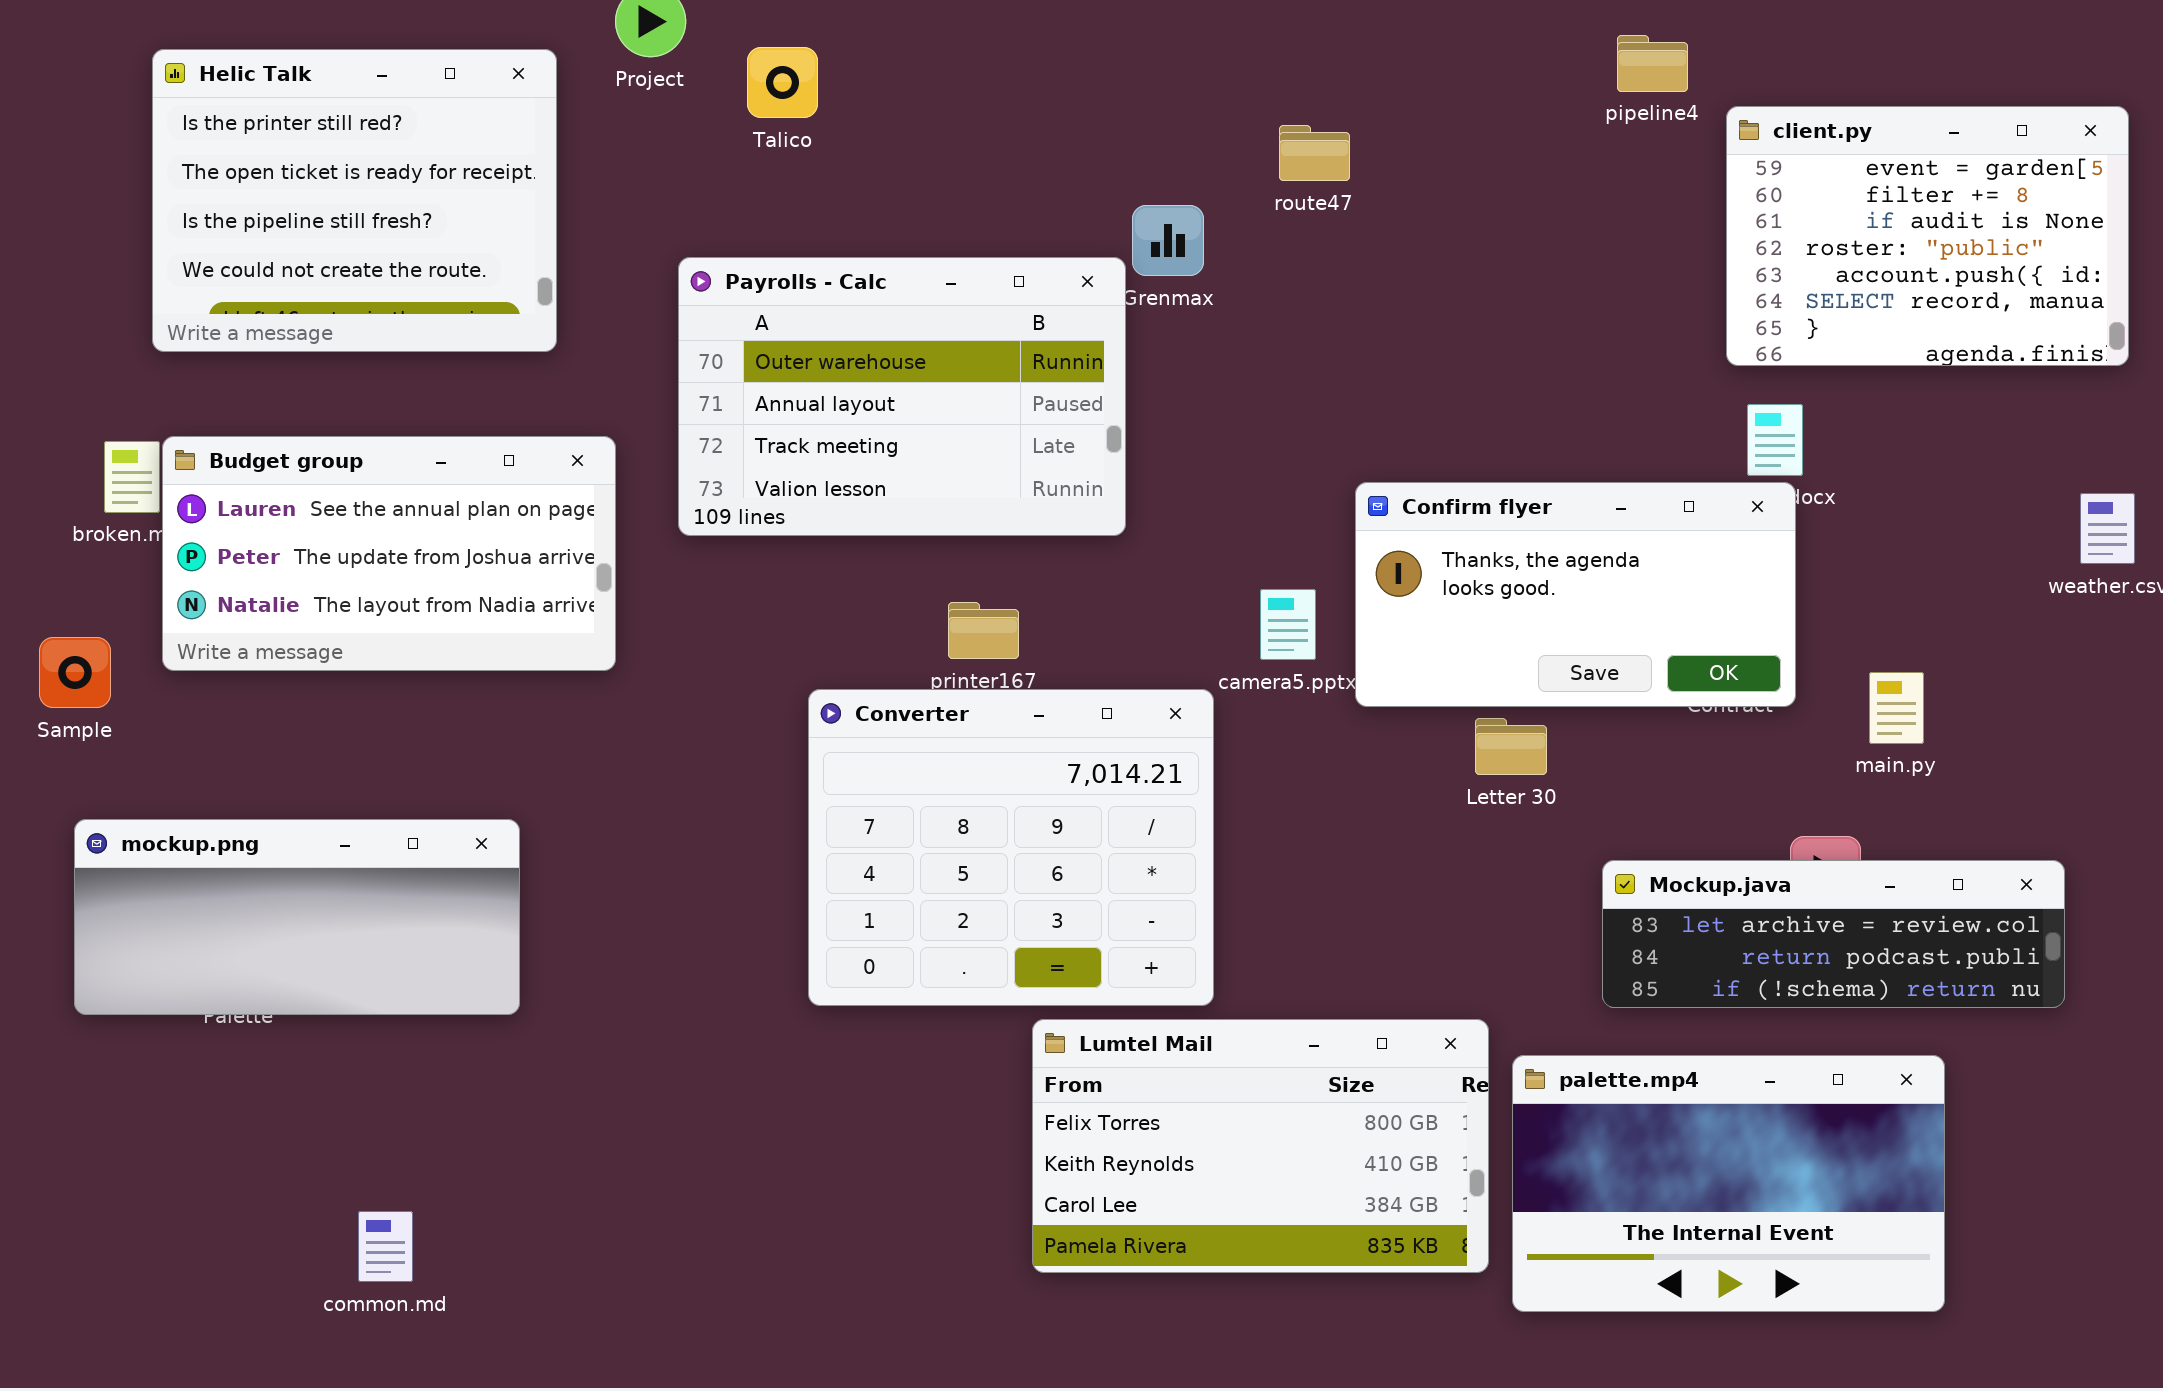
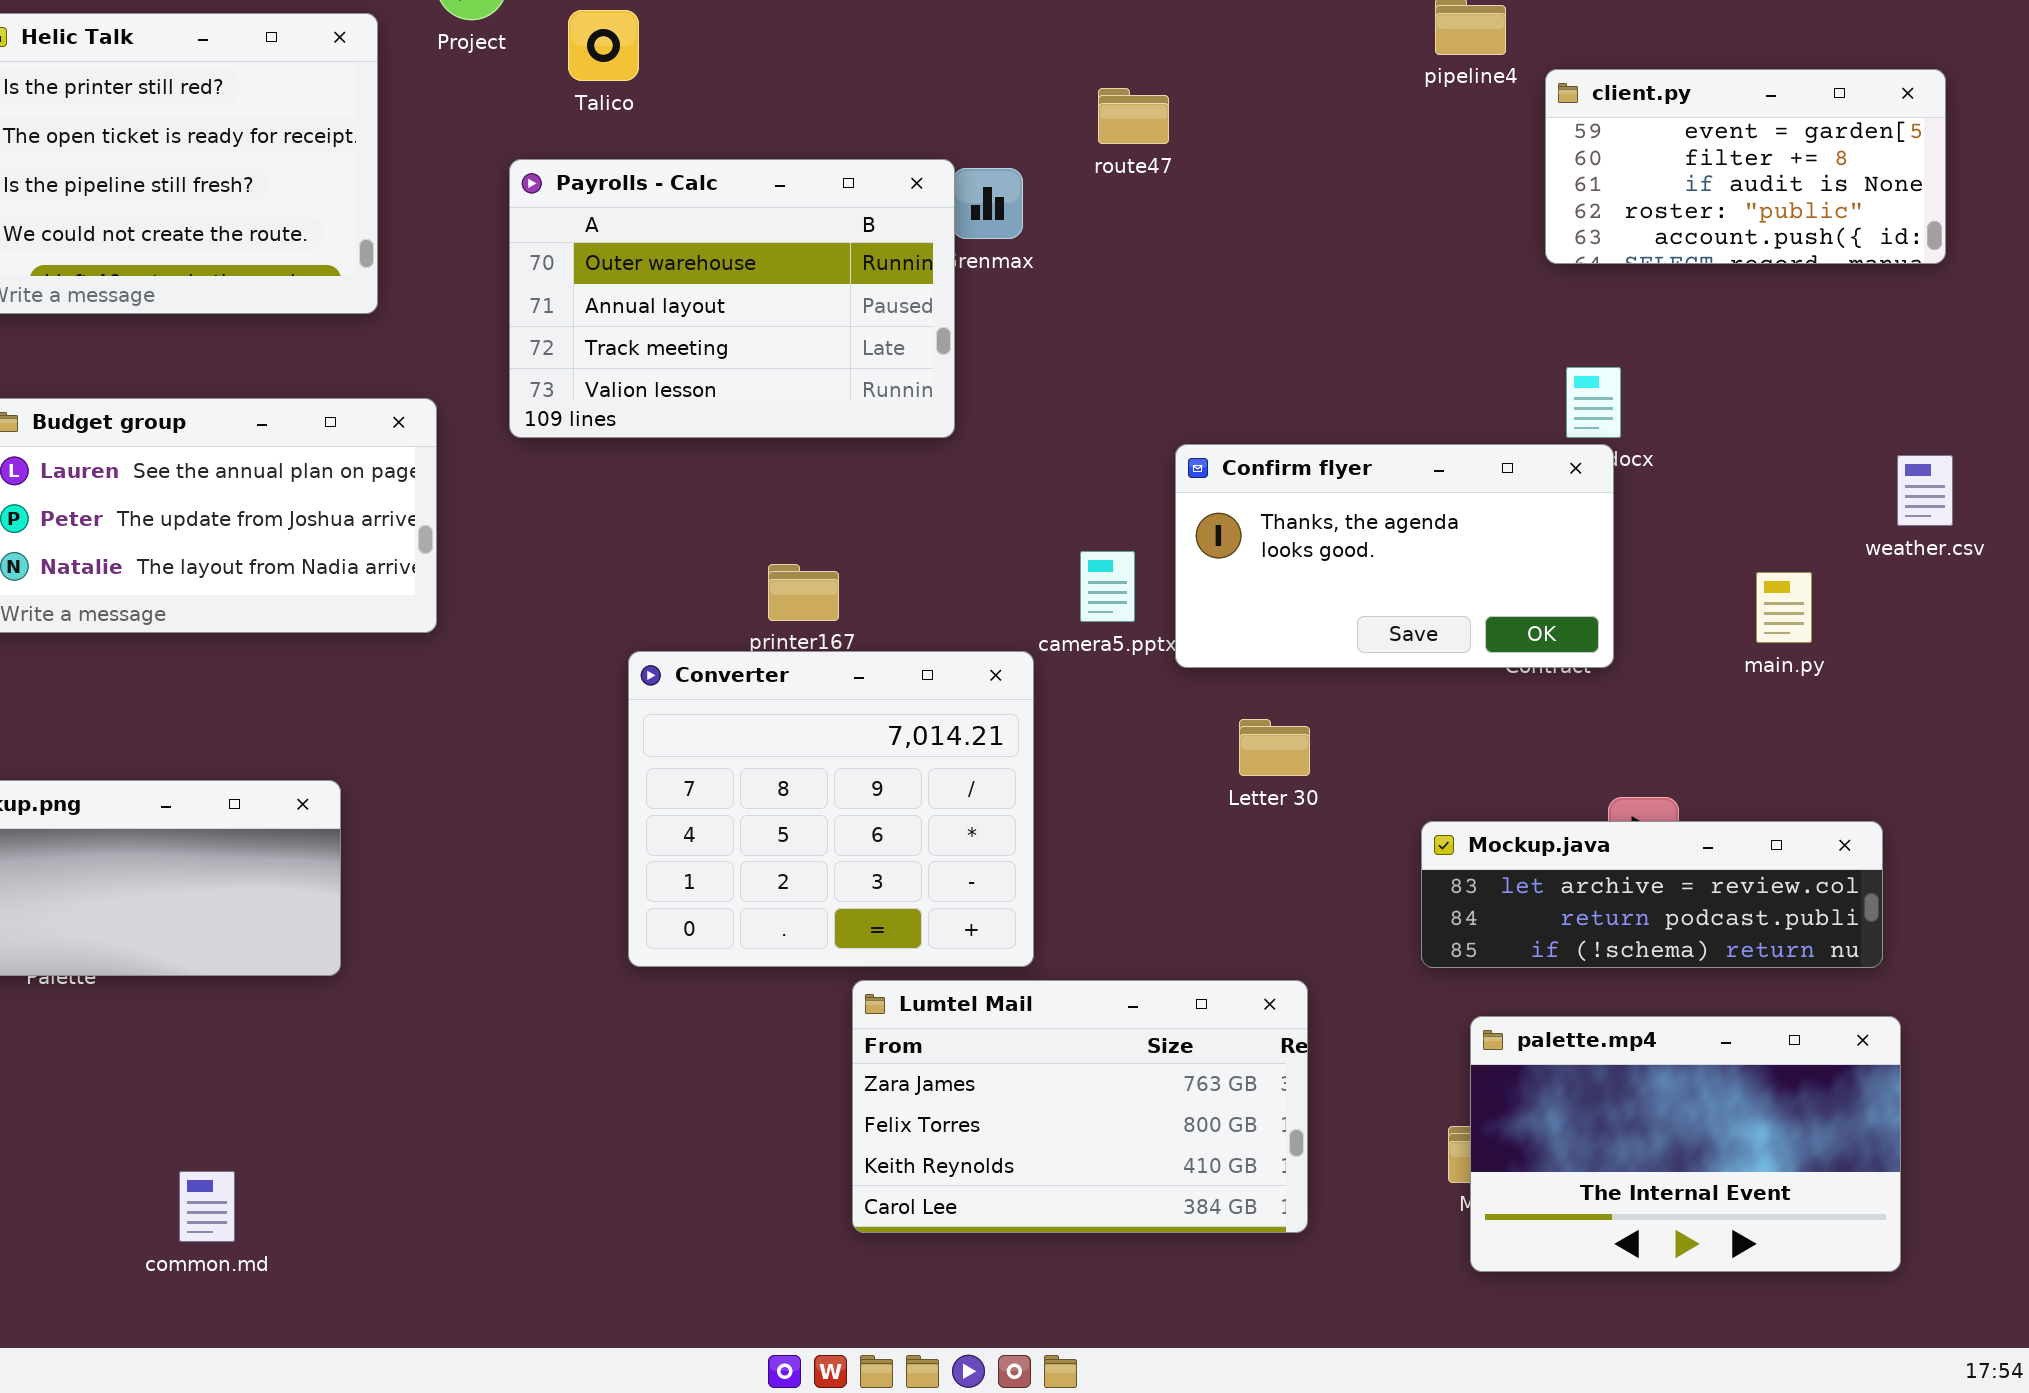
client.py: [1726,106,2129,366] -> [1545,69,1946,264], resized
Payrolls - Calc: [678,257,1126,536] -> [509,159,955,438], moved
main.py: [1869,672,1924,744] -> [1756,572,1812,643], moved
Letter 30: [1475,718,1547,775] -> [1239,719,1310,776], moved
Lumtel Mail: [1032,1019,1489,1273] -> [852,980,1308,1233], scrolled up 1 row
palette.mp4: [1512,1055,1945,1312] -> [1470,1016,1901,1272], moved

